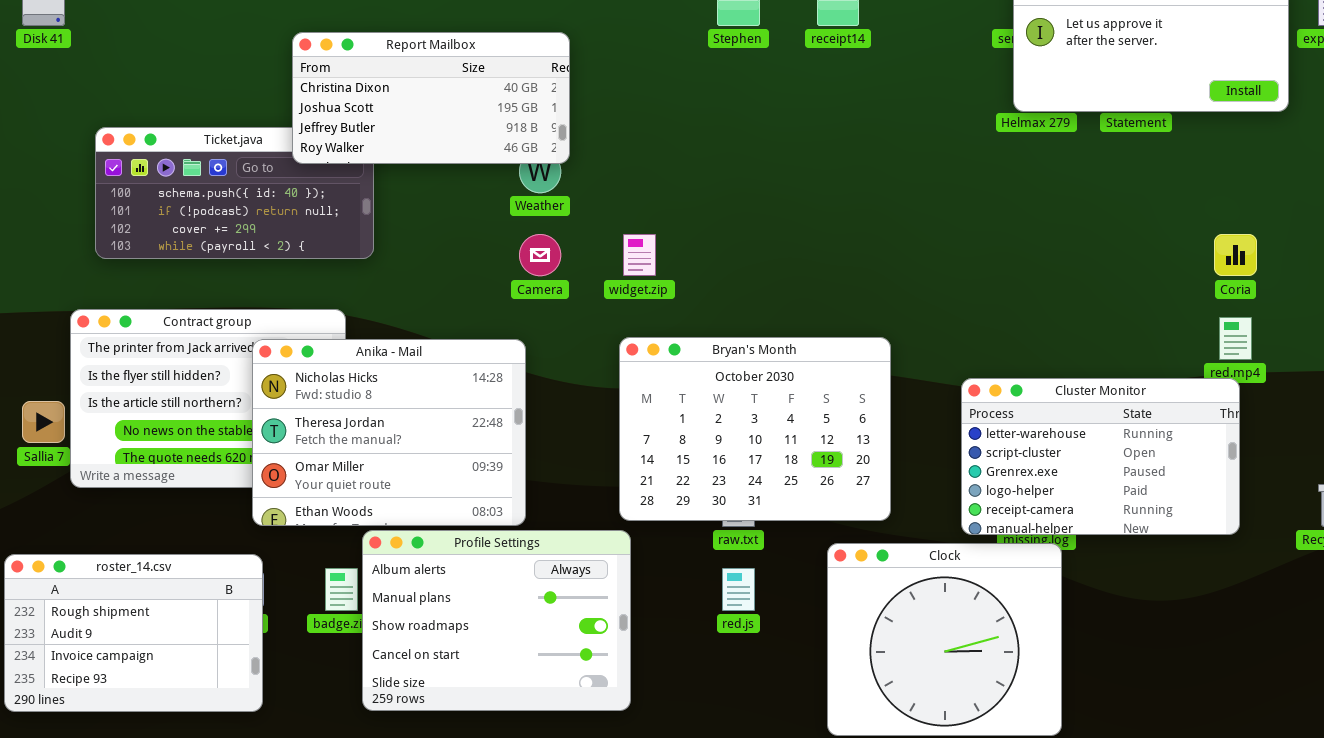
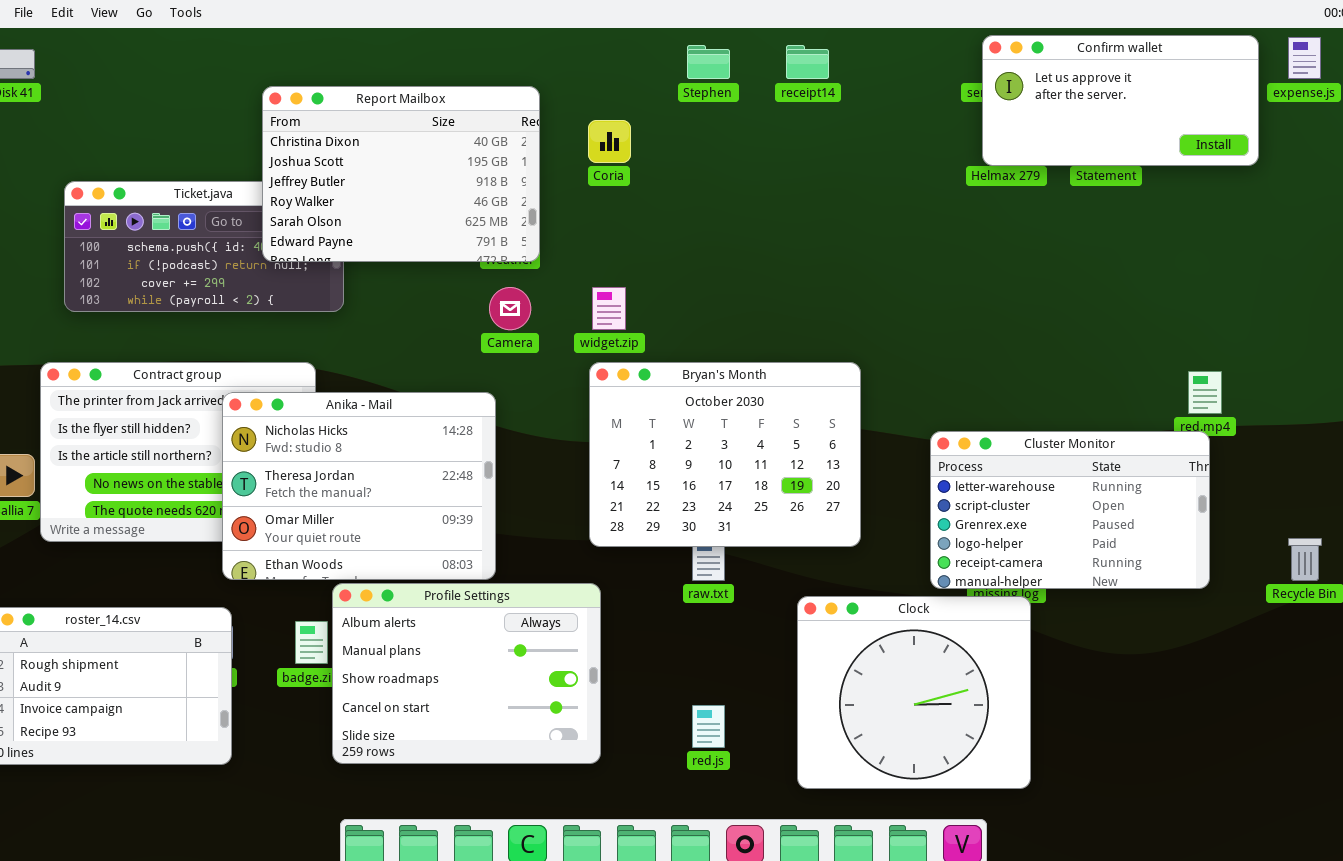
Report Mailbox: [292,32,570,164] -> [262,86,540,262], resized
Coria: [1214,234,1257,276] -> [588,120,631,163], moved
Bryan's Month: [619,337,891,521] -> [589,362,861,547], moved
red.js: [722,568,755,611] -> [692,705,725,748], moved

